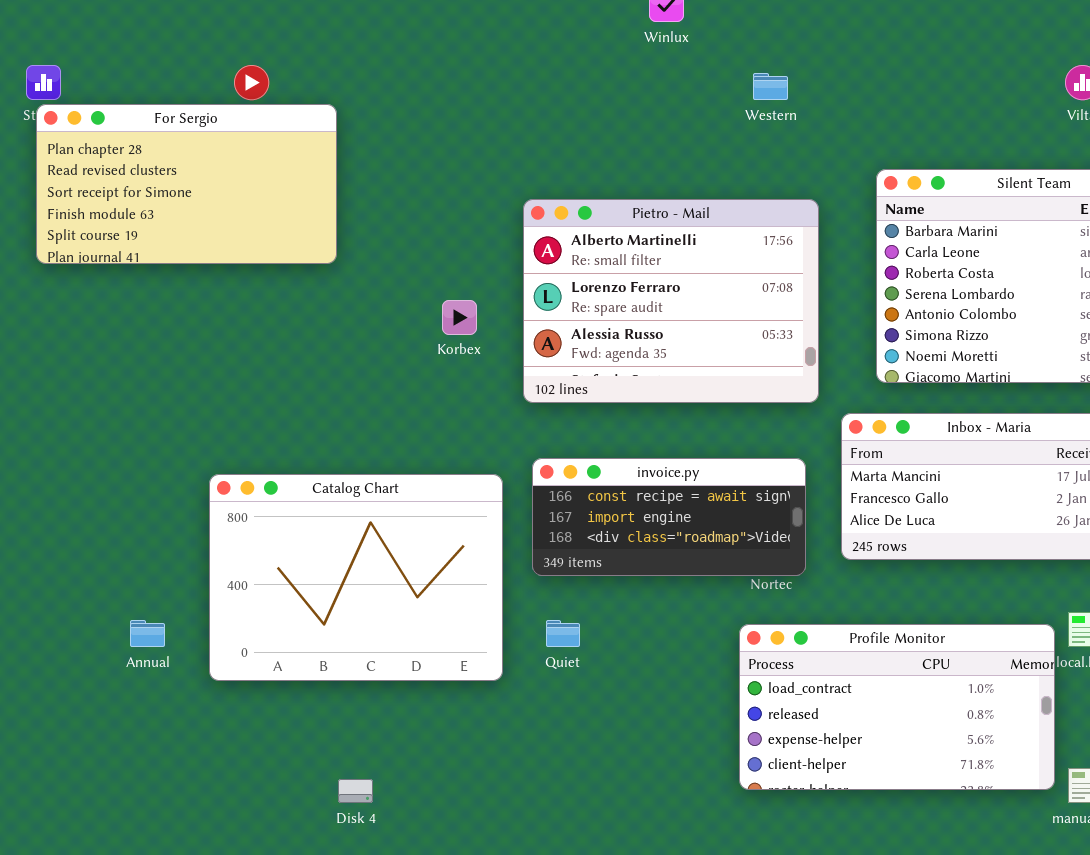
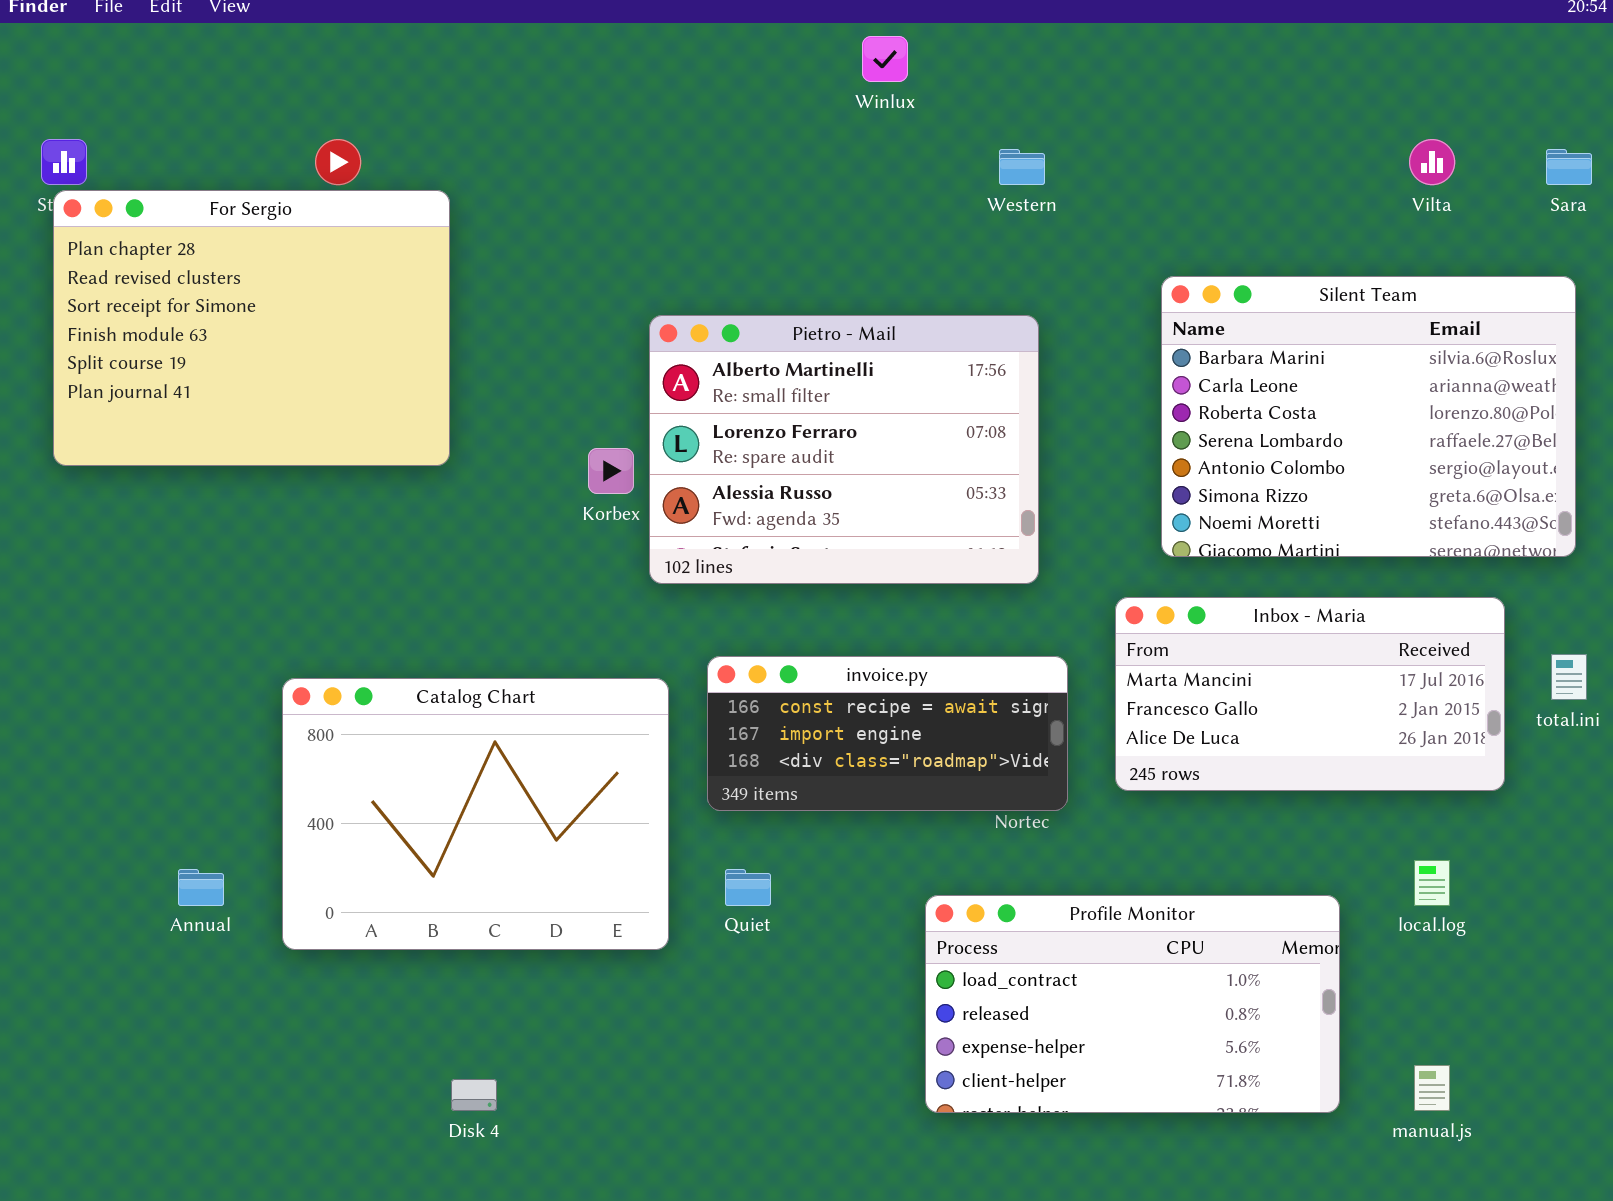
For Sergio: [36,104,337,264] -> [53,190,450,466], resized
Pietro - Mail: [523,199,819,403] -> [649,315,1039,584], moved
Profile Monitor: [739,624,1055,790] -> [925,895,1340,1113], moved

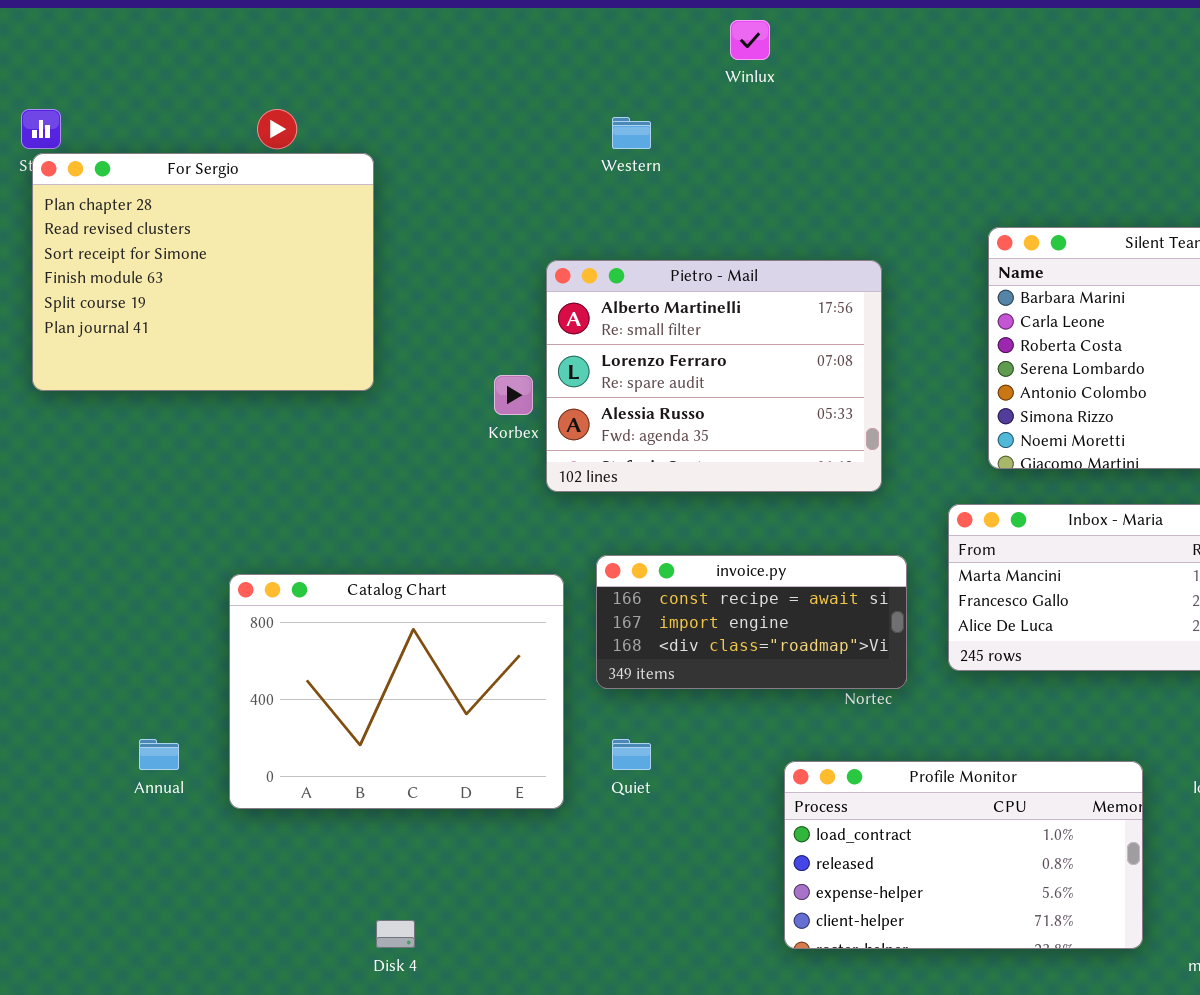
Western: [999,149,1045,185] -> [612,117,651,149], moved

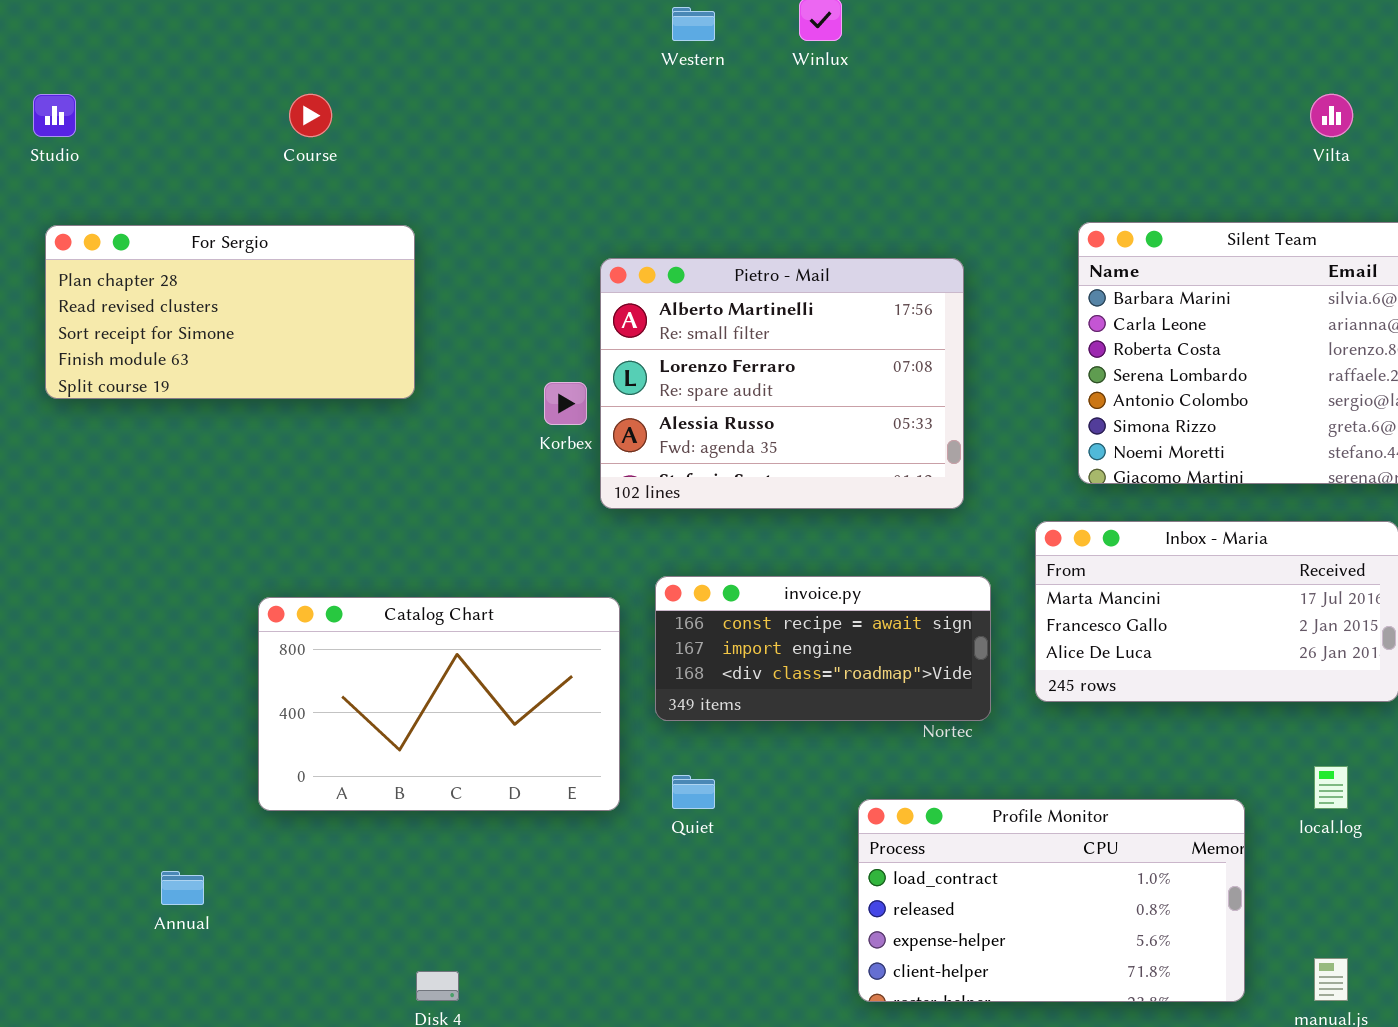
Western: [612,117,651,149] -> [672,7,715,41], moved
For Sergio: [32,153,374,391] -> [45,225,415,399], resized
Catalog Chart: [229,574,564,809] -> [258,597,620,811], resized
Annual: [139,739,179,770] -> [161,871,204,905], moved

